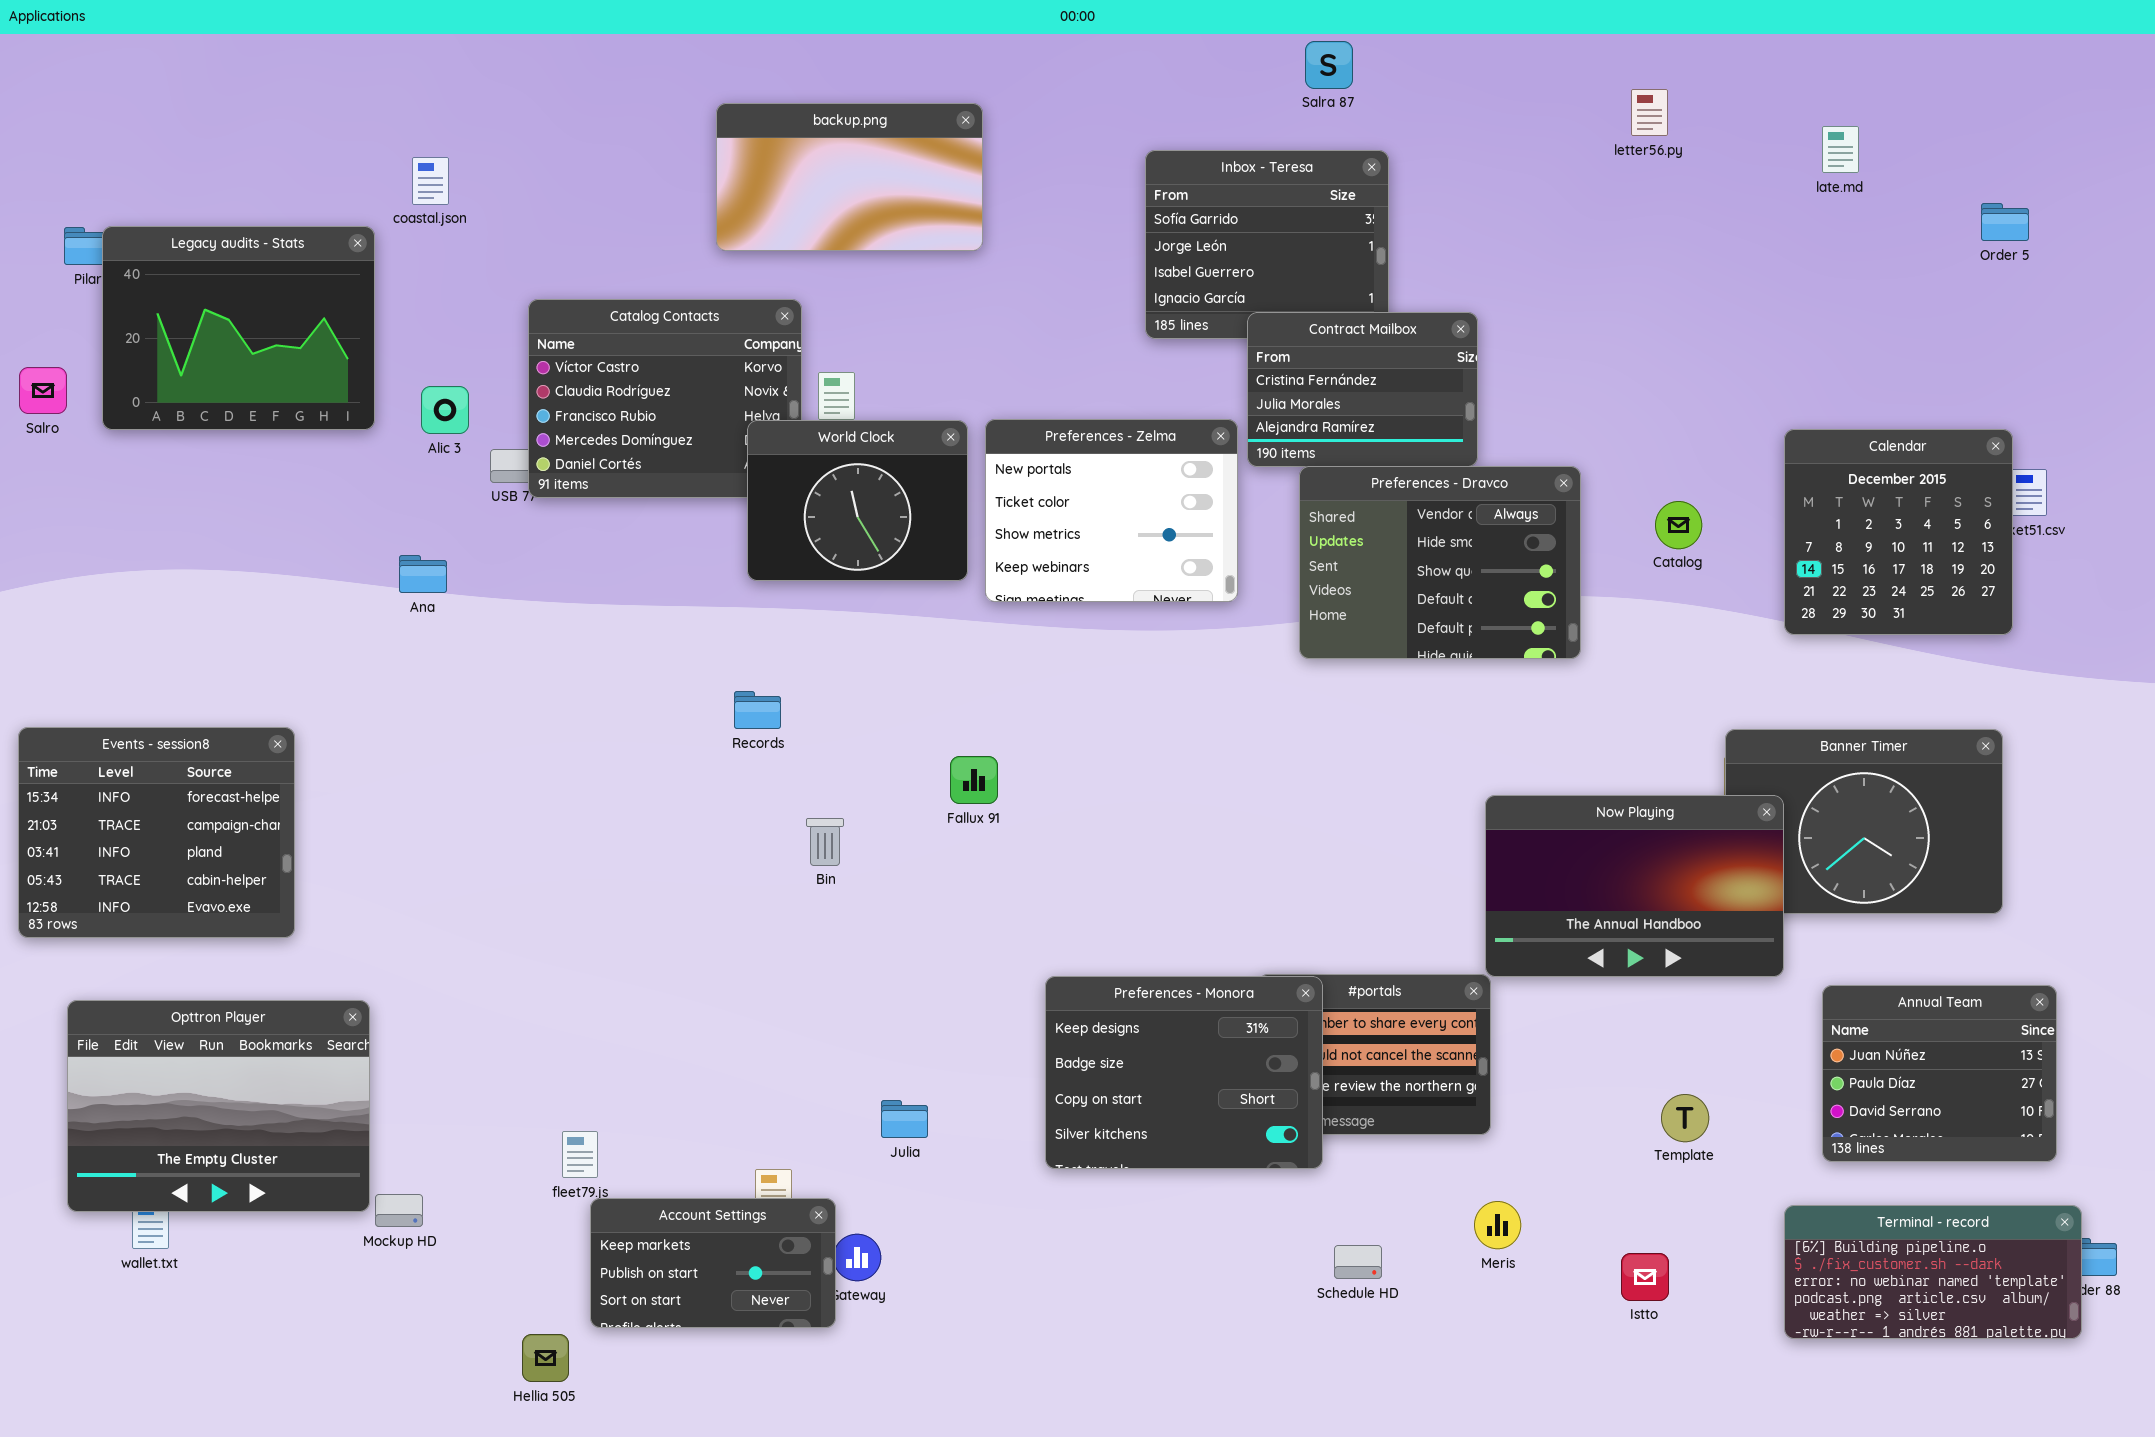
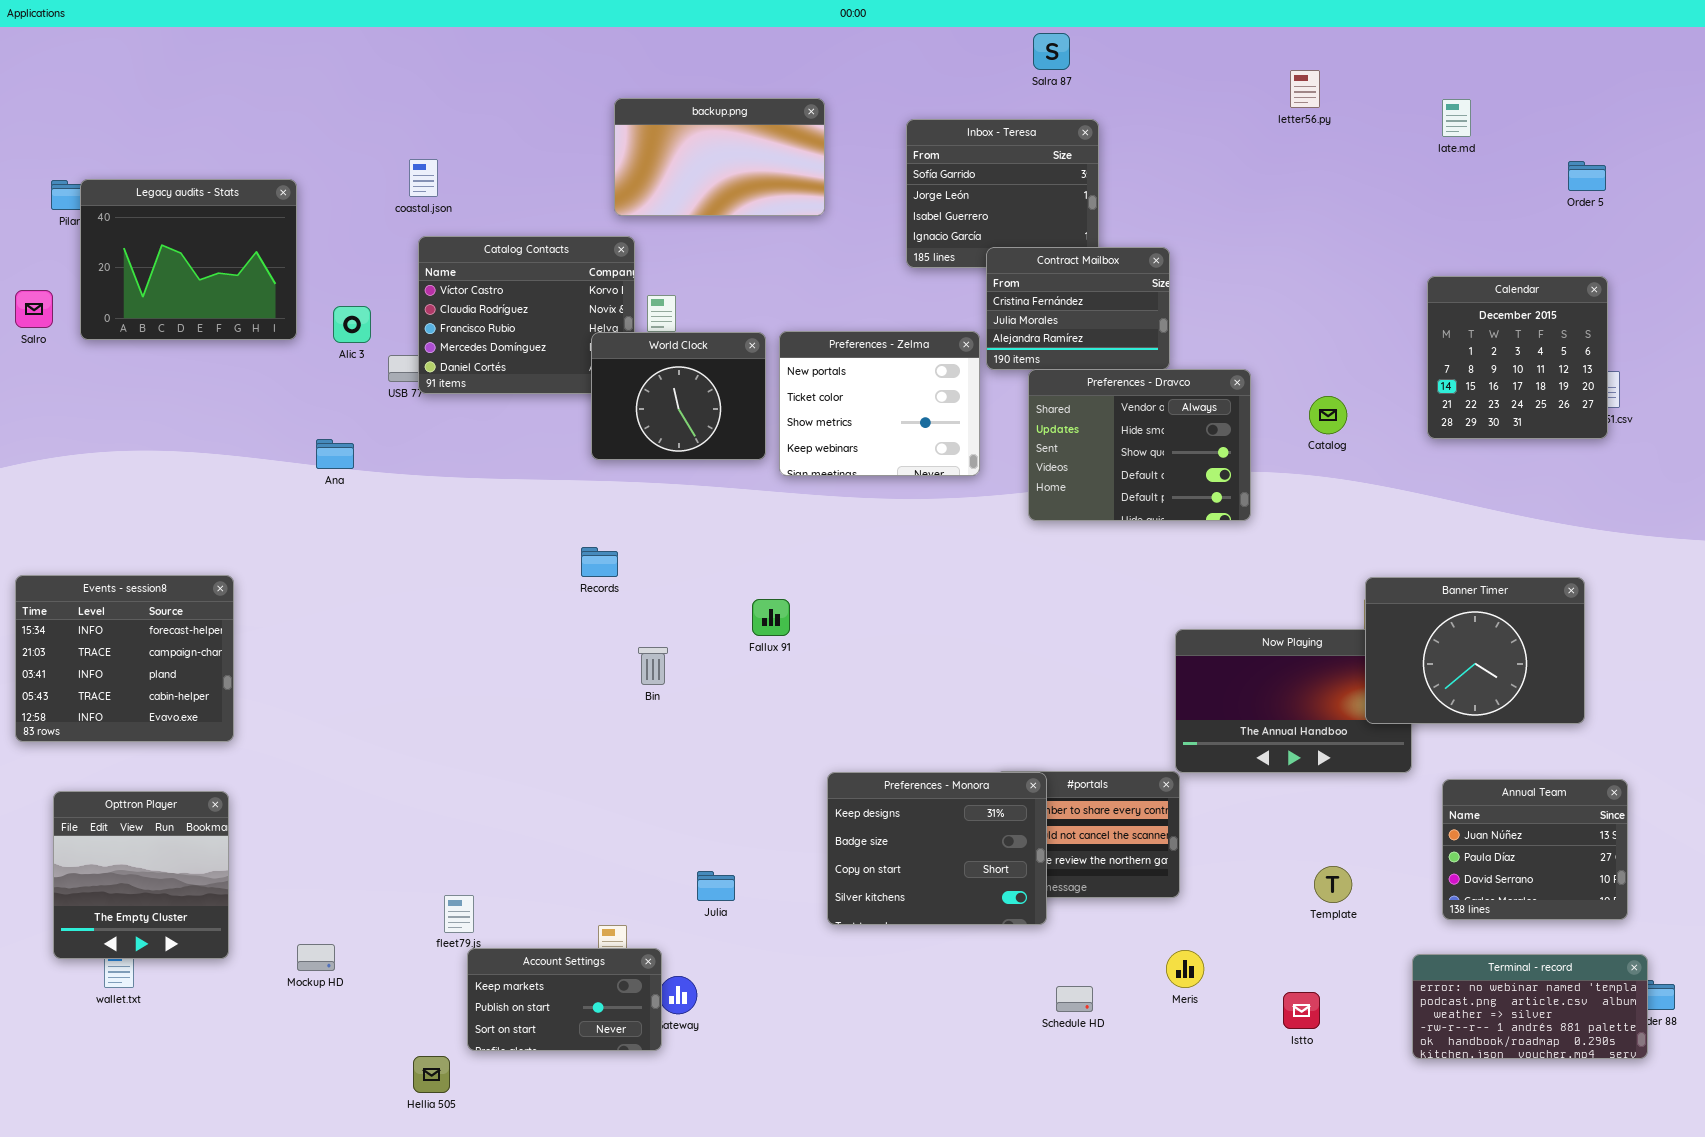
backup.png: [716,103,983,251] -> [614,98,825,216], moved
coastal.json: [412,157,449,205] -> [409,159,438,197], moved
Calendar: [1784,429,2013,635] -> [1427,276,1608,439], moved
Banner Timer: [1725,729,2003,914] -> [1365,577,1585,724], raised
Opttron Player: [67,1000,370,1212] -> [53,791,229,959], resized
Terminal - record: [1784,1205,2082,1339] -> [1412,954,1648,1059], scrolled down 2 rows

